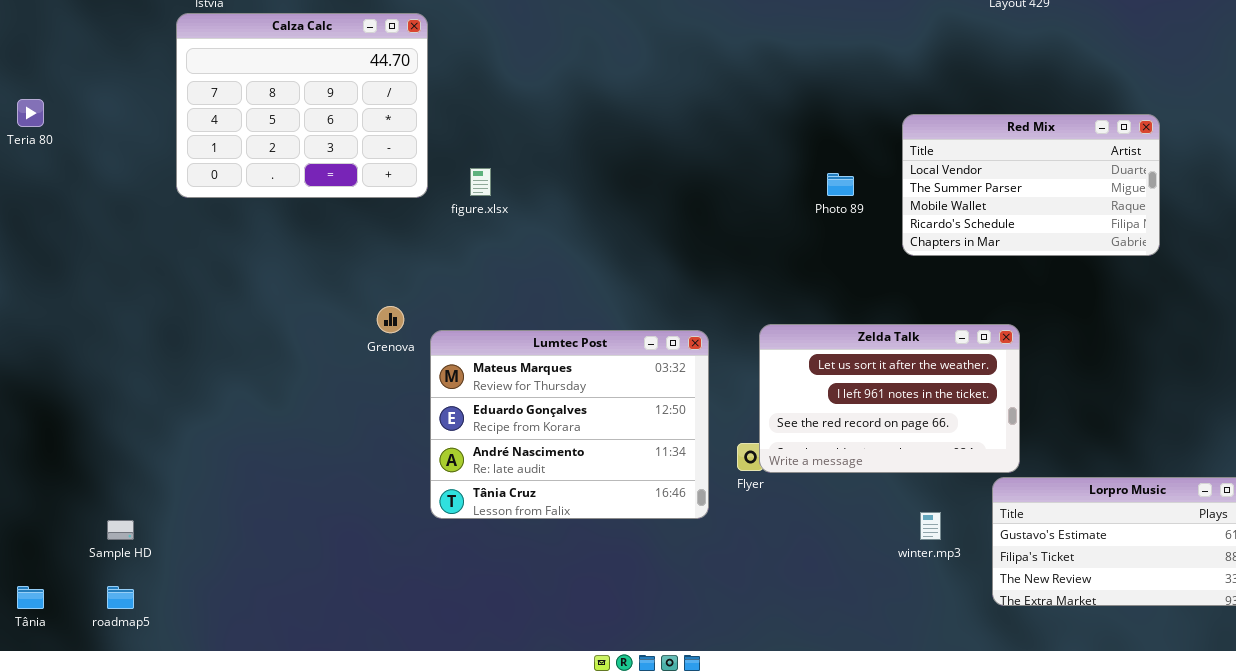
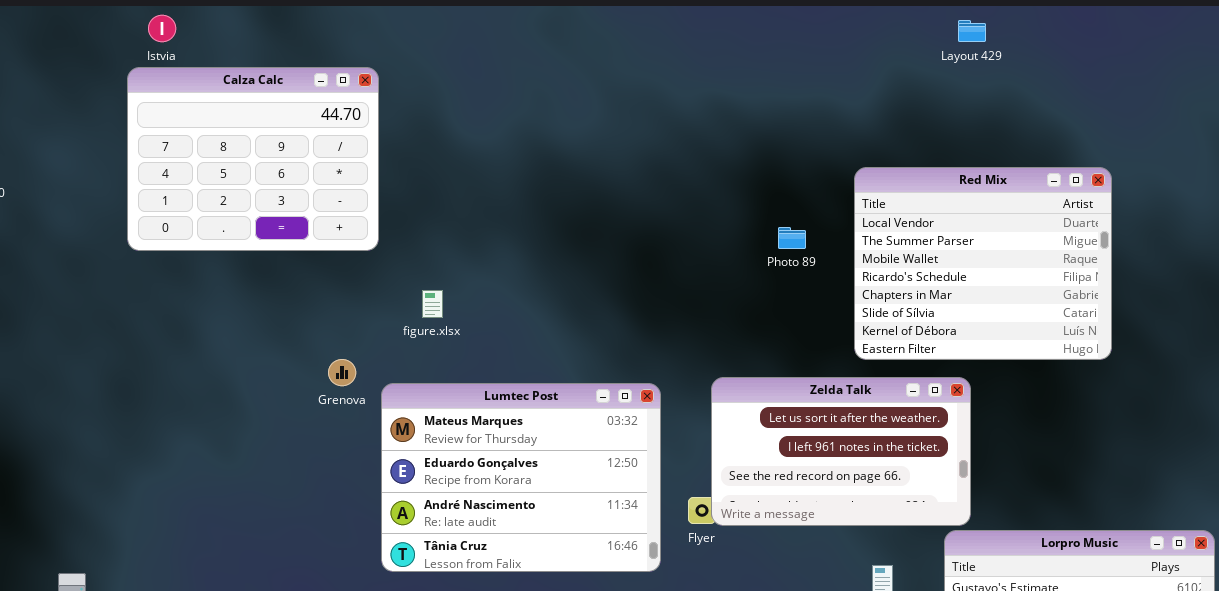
Red Mix: [902,114,1160,256] -> [854,167,1112,360], resized
figure.xlsx: [470,168,491,196] -> [422,290,443,318], moved

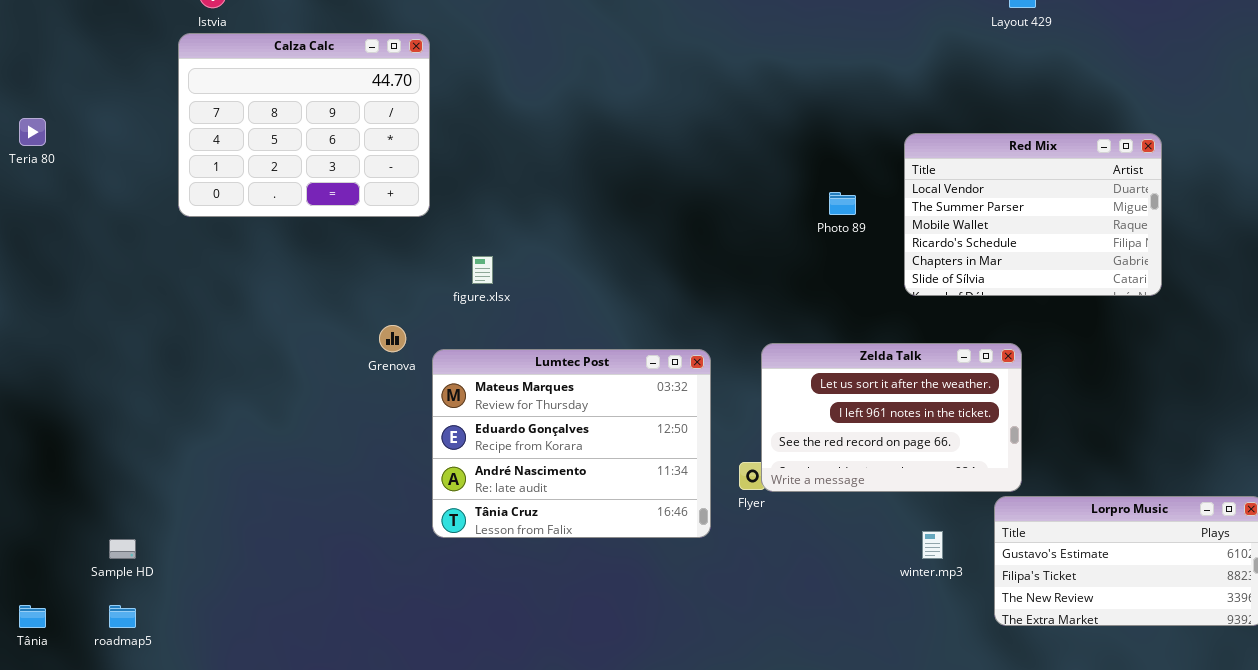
Red Mix: [854,167,1112,360] -> [904,133,1162,296], resized

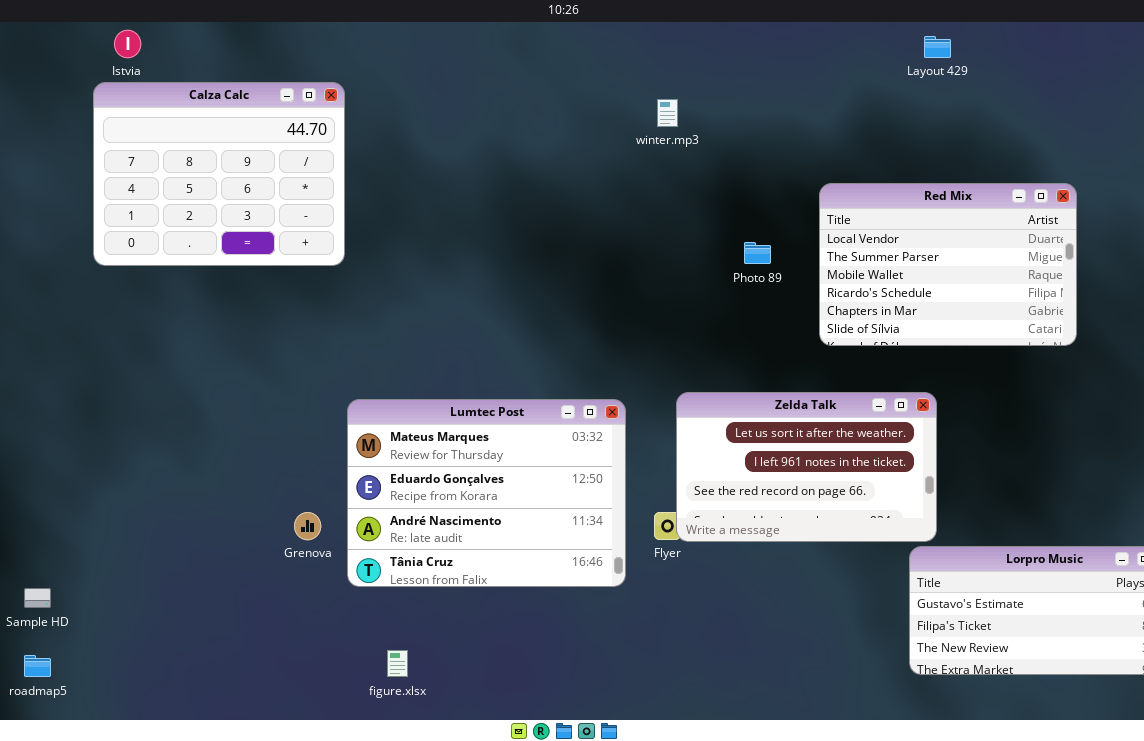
figure.xlsx: [472,256,493,284] -> [387,650,408,677], moved
Grenova: [379,325,406,352] -> [294,512,321,540], moved
winter.mp3: [922,531,943,559] -> [657,99,678,127], moved

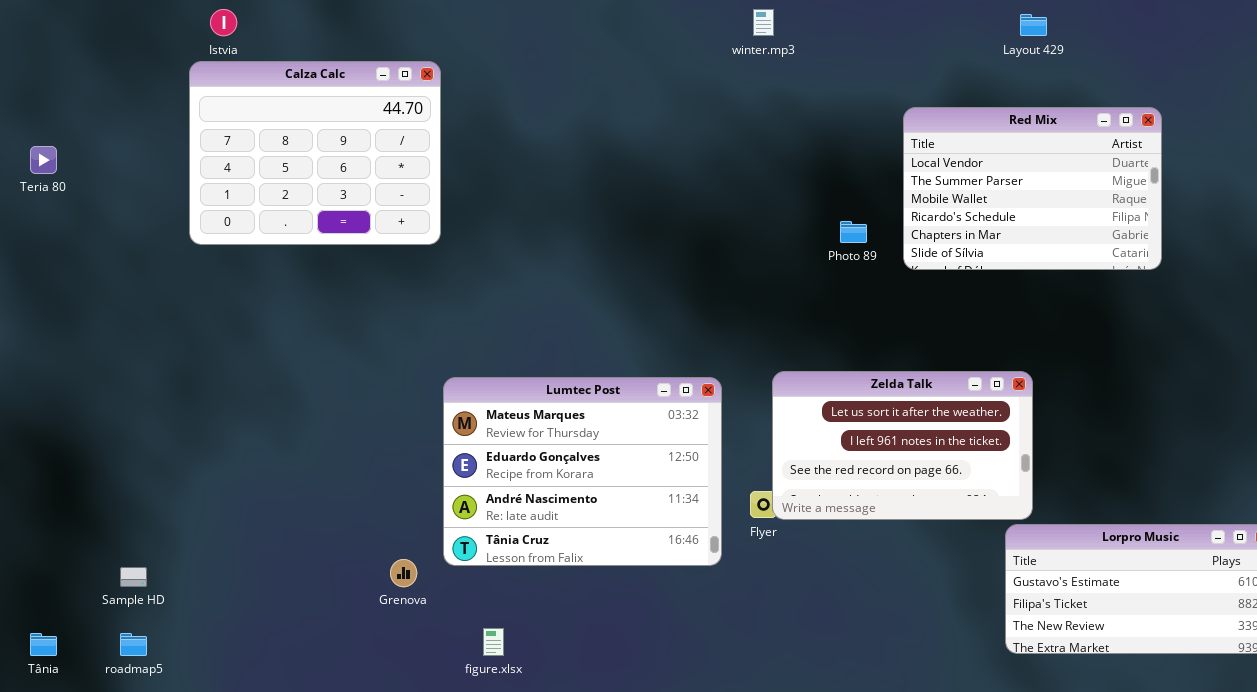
winter.mp3: [657,99,678,127] -> [753,9,774,36], moved
Red Mix: [819,183,1077,346] -> [903,107,1162,270], moved
Grenova: [294,512,321,540] -> [390,559,417,587], moved

